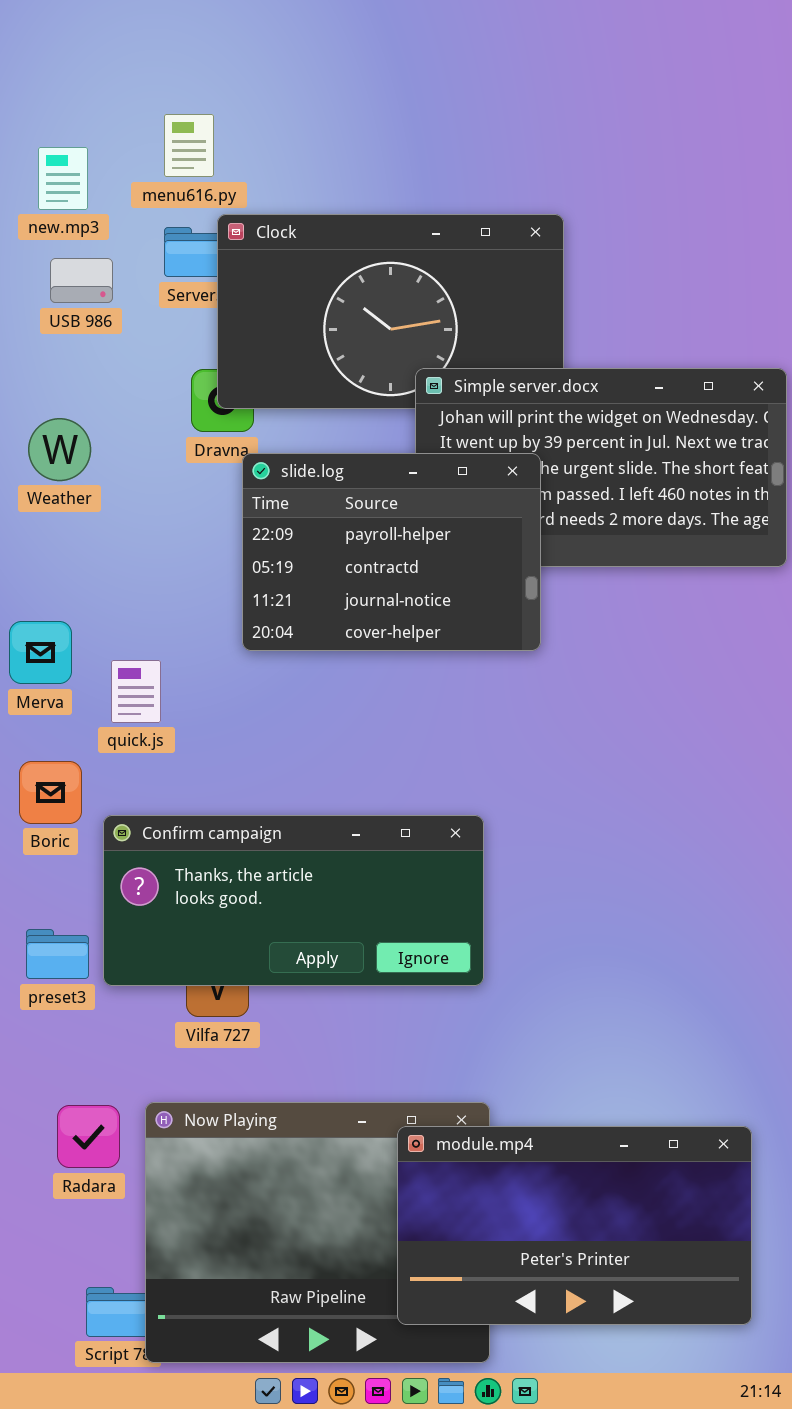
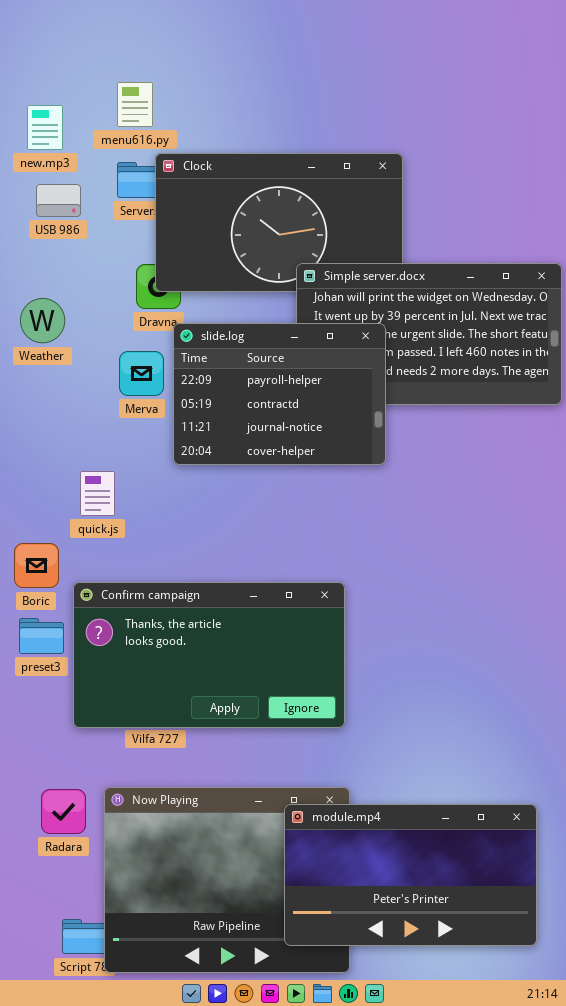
Merva: [9,621,72,684] -> [119,351,164,396], moved
Confirm campaign: [103,815,484,986] -> [73,582,345,728], resized
preset3: [26,929,89,979] -> [19,618,64,654], moved

